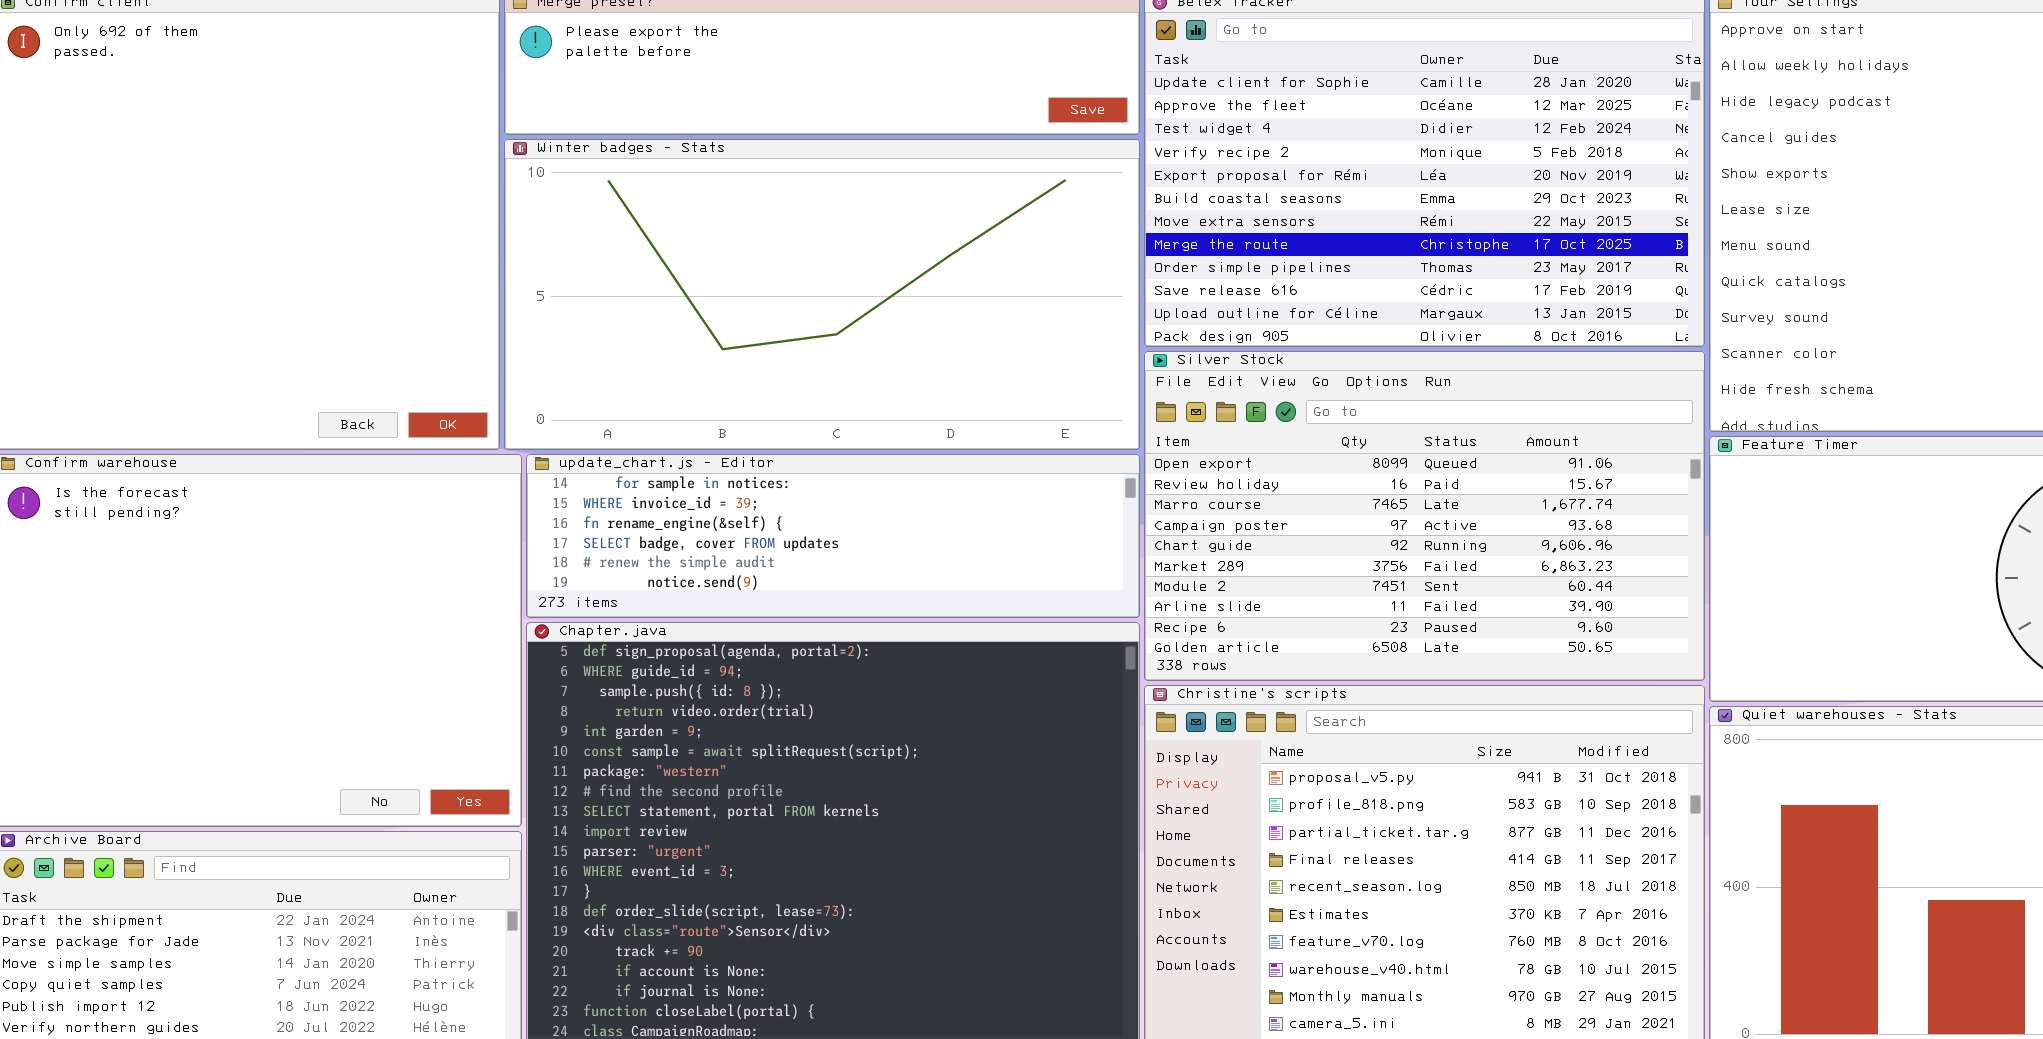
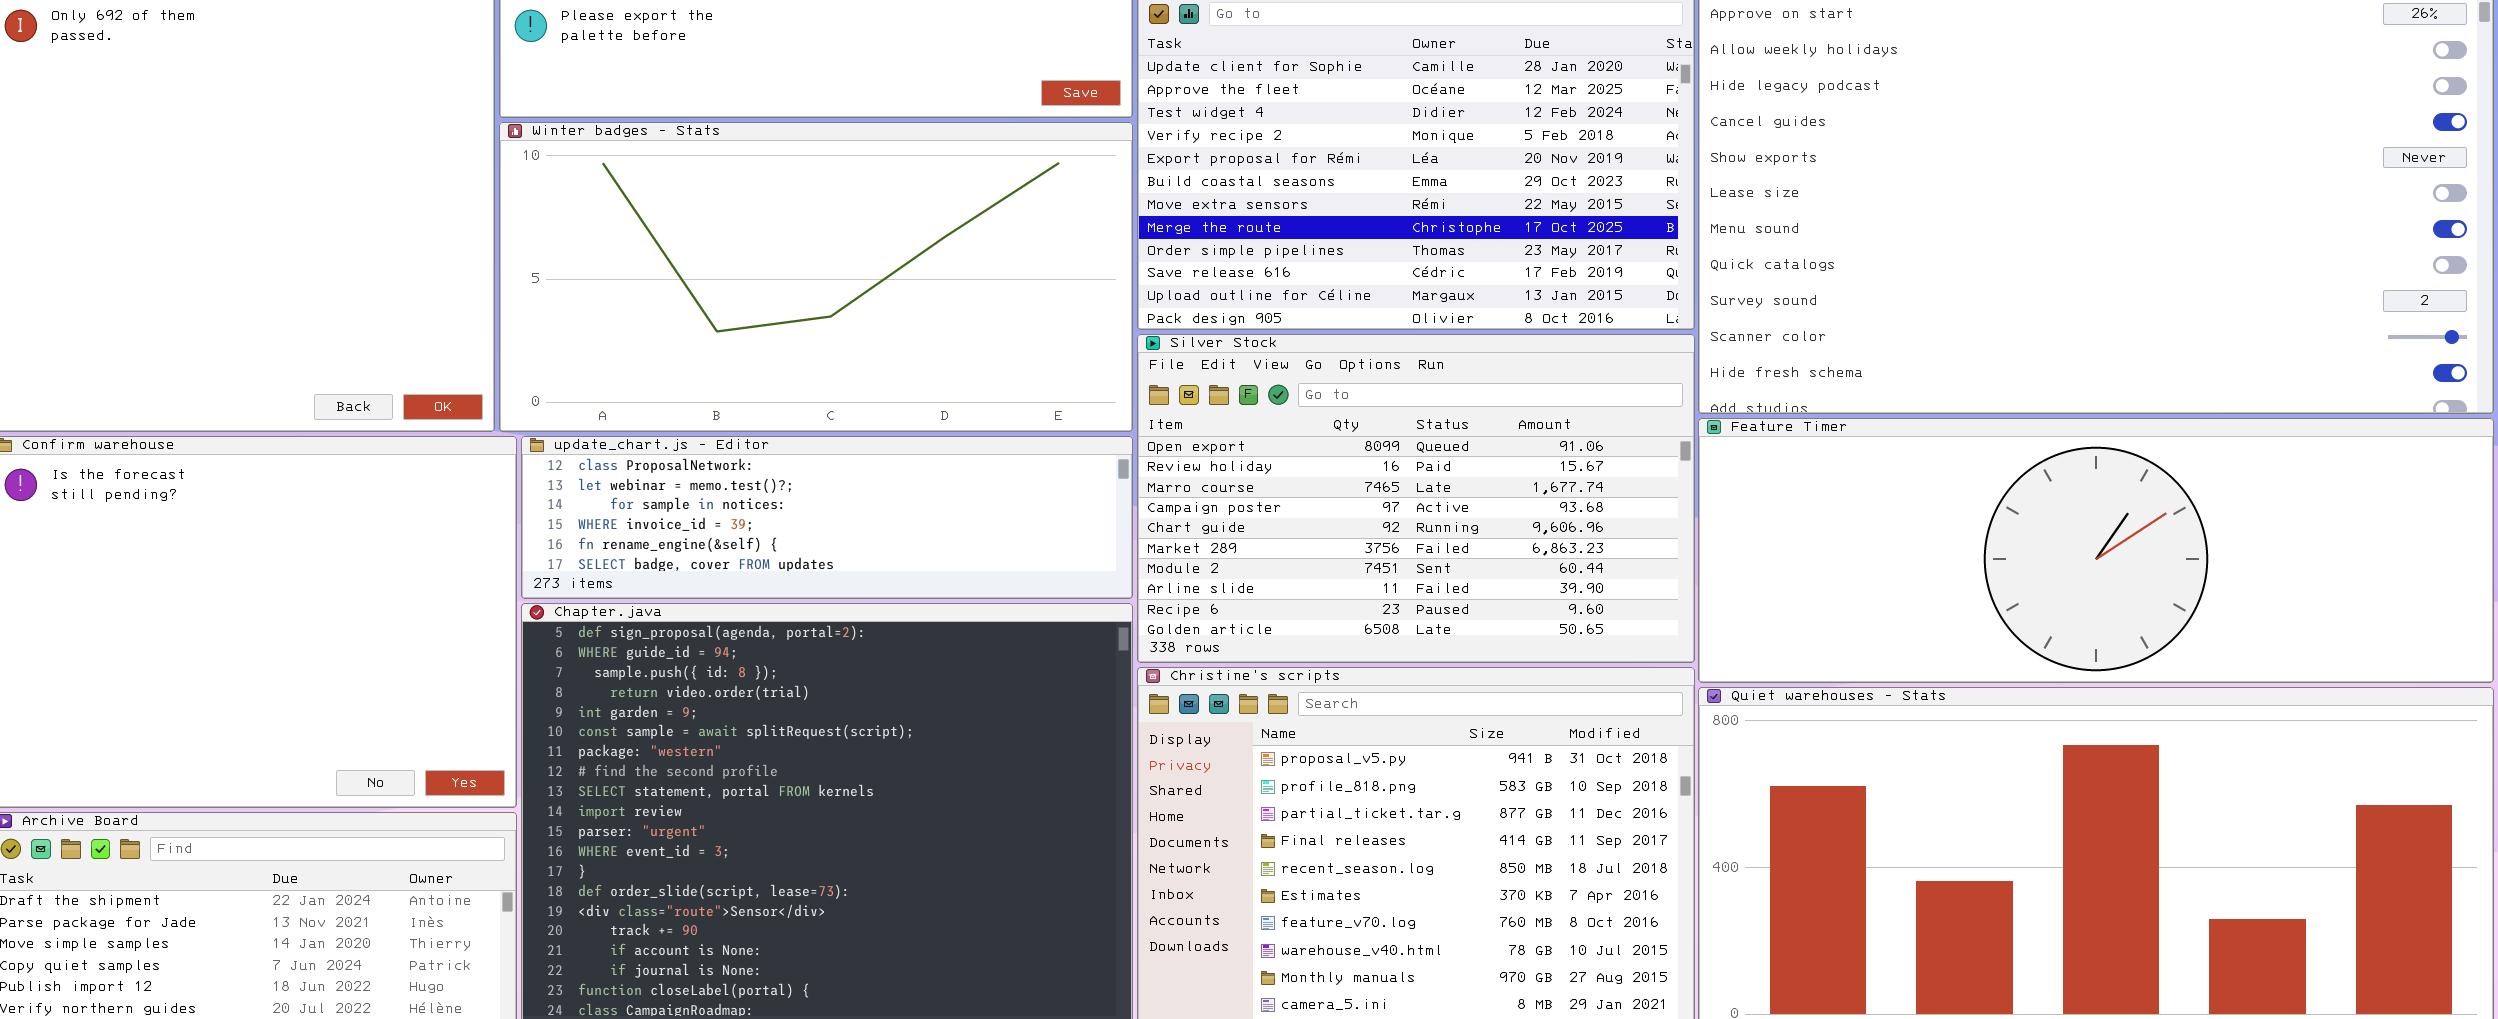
update_chart.js - Editor: [526,454,1140,618] -> [521,436,1133,599], scrolled up 2 rows

